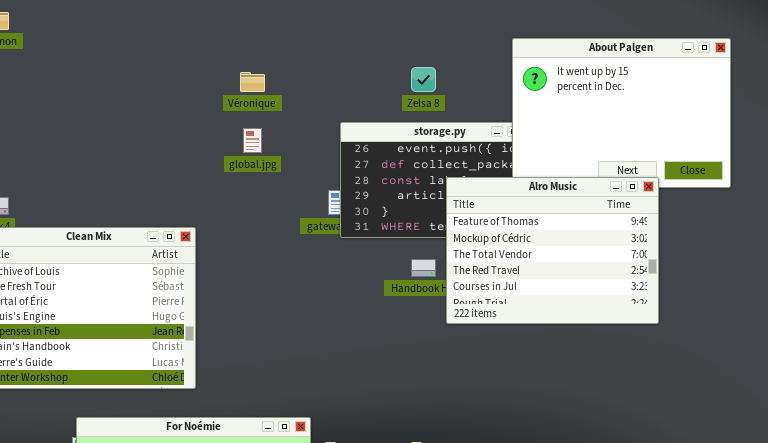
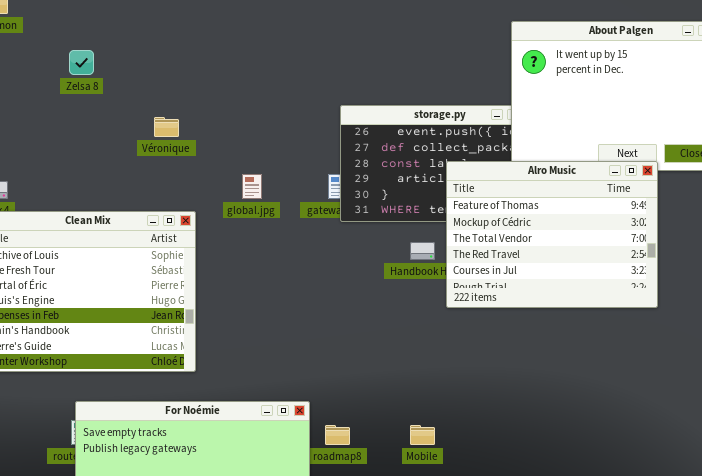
Zelsa 8: [411,67,436,92] -> [69,50,94,75], moved
Véronique: [240,72,265,92] -> [154,117,179,137], moved
global.jpg: [243,128,262,153] -> [242,174,262,199], moved

